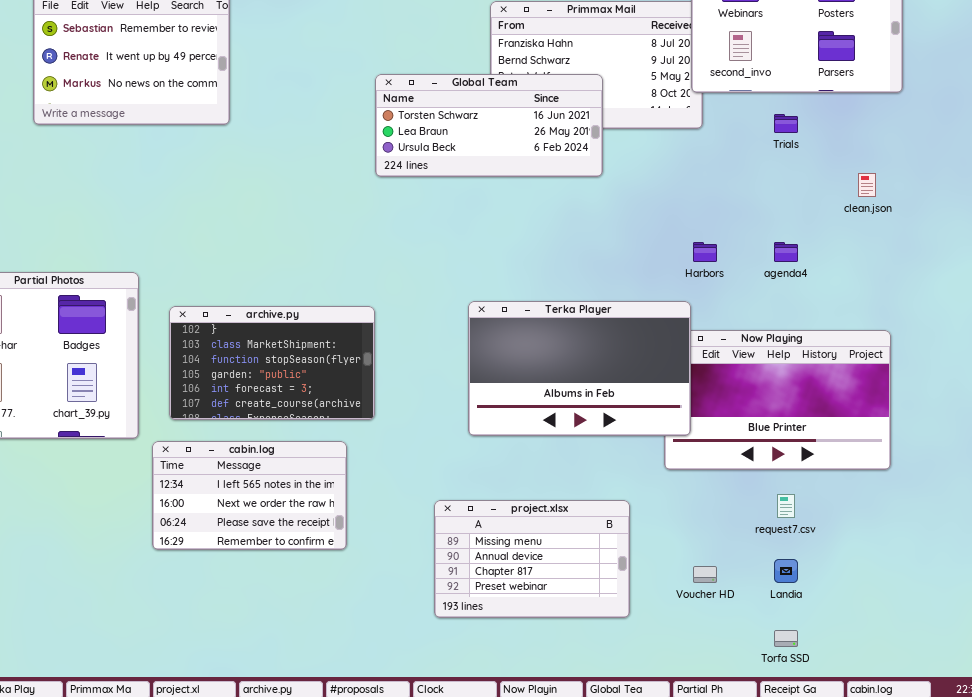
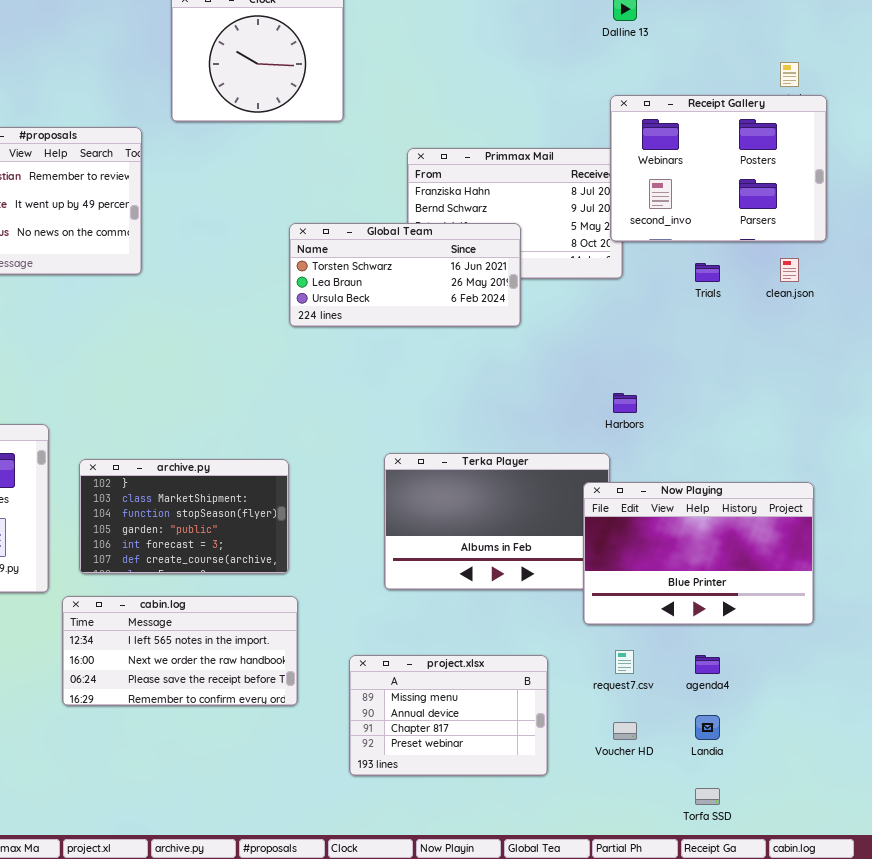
clean.json: [858,173,876,197] -> [780,258,799,282], moved
agenda4: [774,242,798,262] -> [695,655,720,674], moved
Now Playing: [664,330,891,470] -> [583,482,814,625], raised
cabin.log: [152,441,347,550] -> [62,596,298,706], resized
request7.csv: [777,494,795,518] -> [615,650,634,674], moved

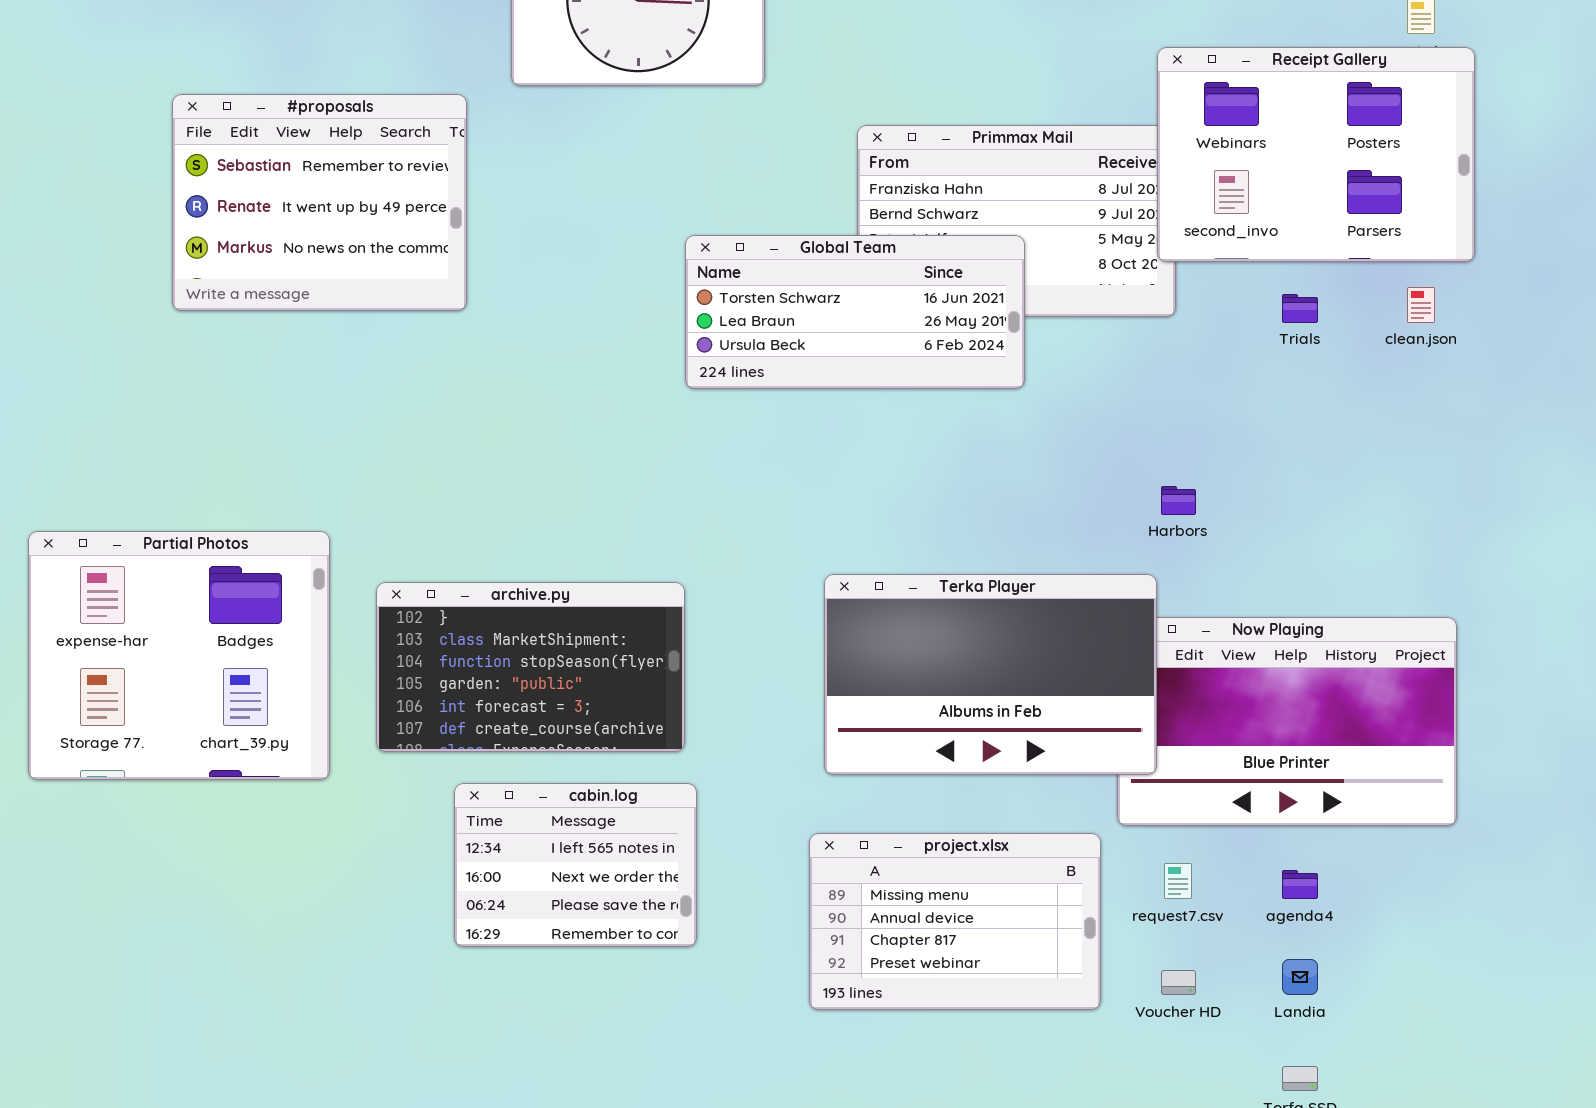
Terka Player: [384,453,610,590] -> [824,574,1157,775], raised
cabin.log: [62,596,298,706] -> [454,783,697,947], resized
project.xlsx: [349,655,548,776] -> [809,833,1101,1010], moved

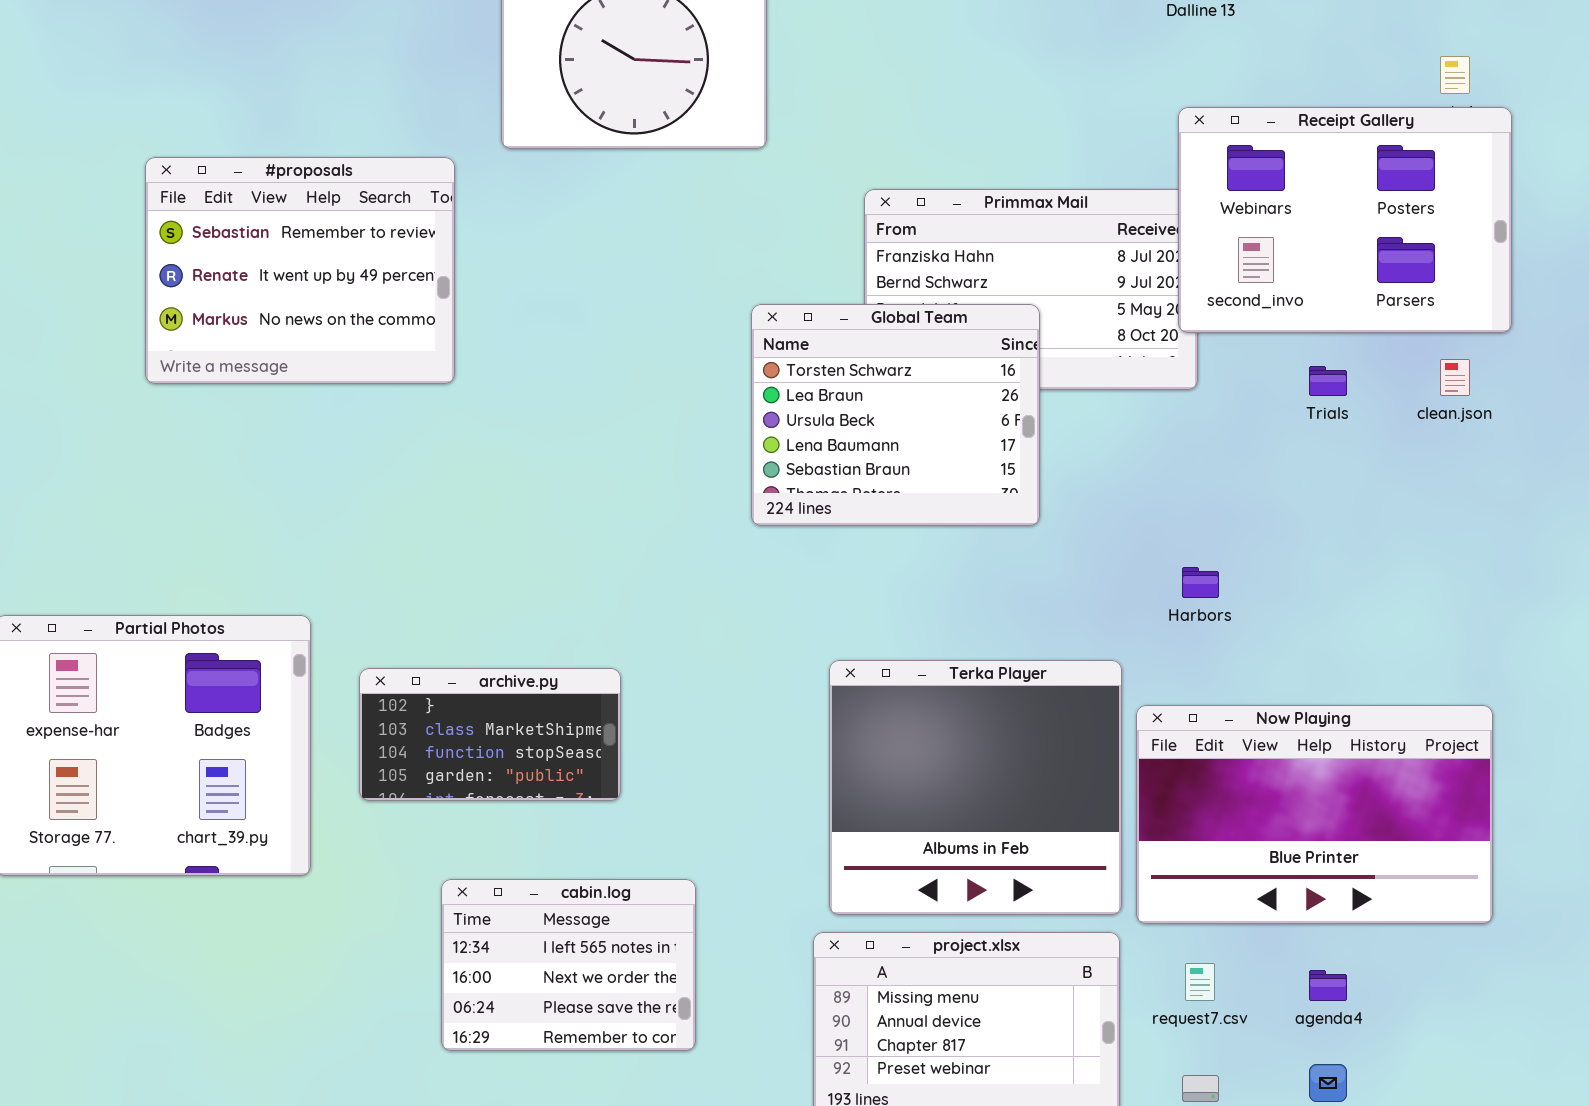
Global Team: [685,235,1025,389] -> [751,304,1040,526], resized
Terka Player: [824,574,1157,775] -> [829,660,1122,915], resized
archive.py: [376,582,685,752] -> [359,668,621,801], resized

